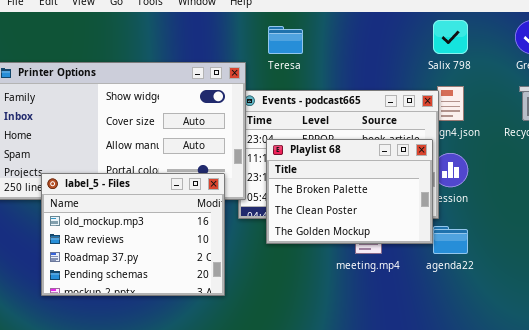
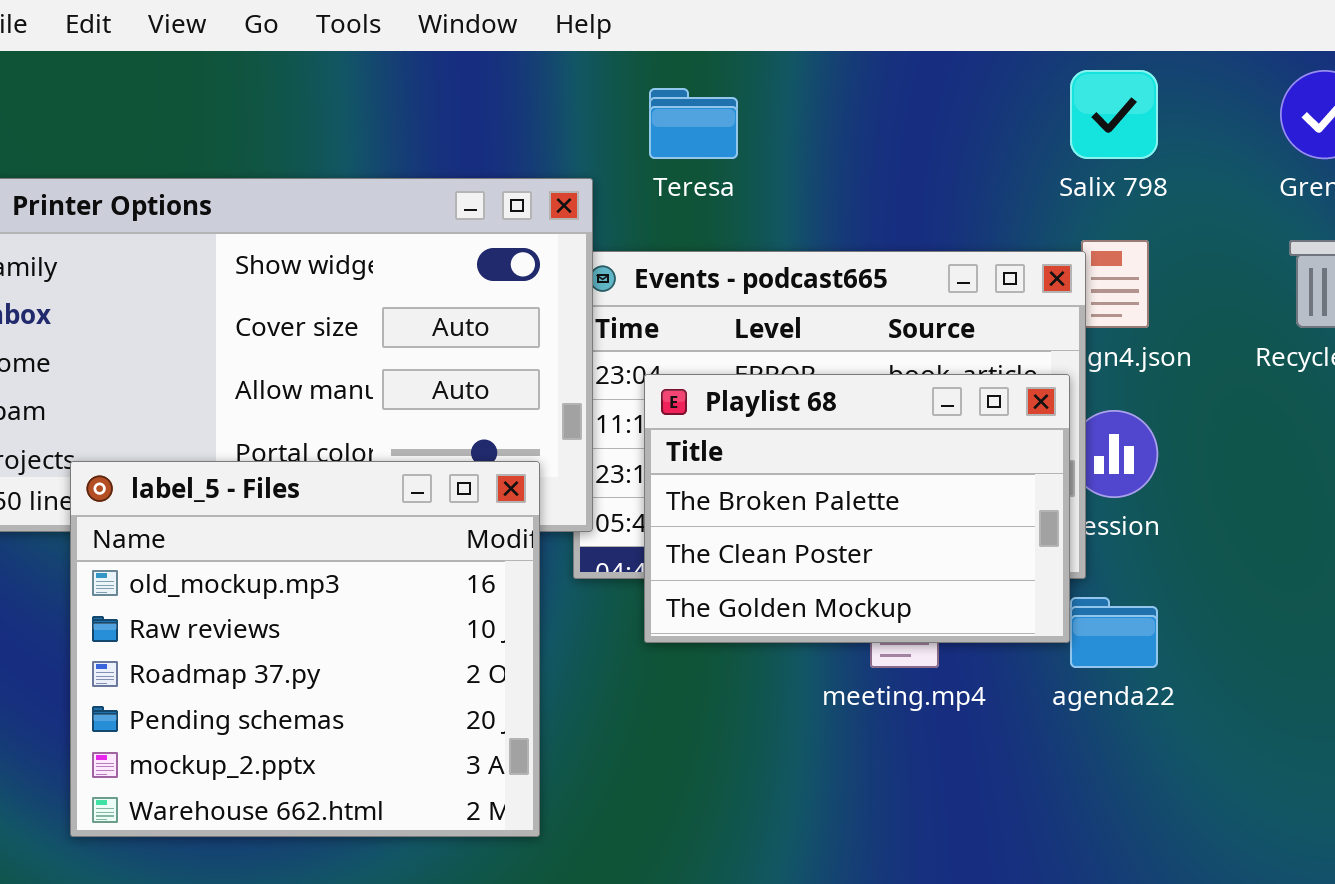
label_5 - Files: [41,173,225,296] -> [70,461,540,837], resized

